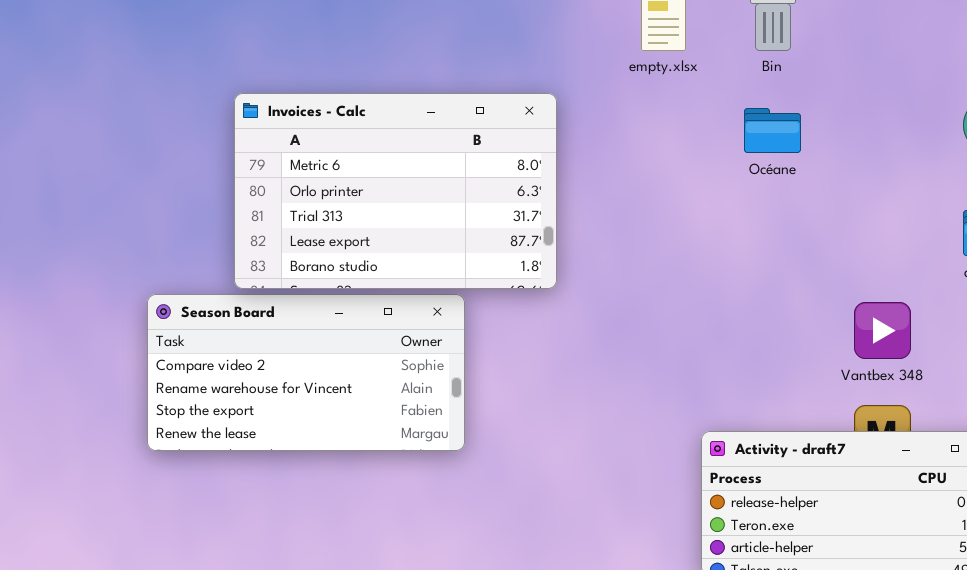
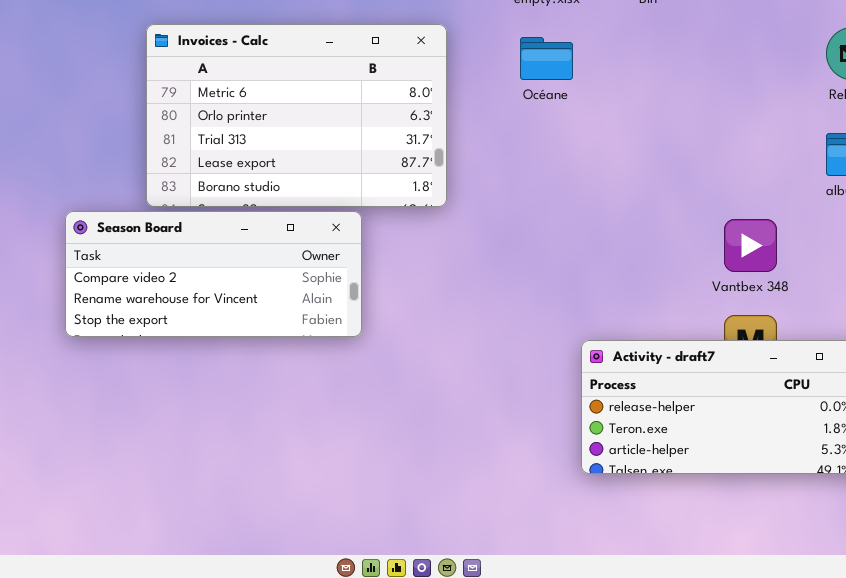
Océane: [744,108,801,153] -> [520,37,573,80], moved
Season Board: [147,294,465,451] -> [65,211,362,337], resized

